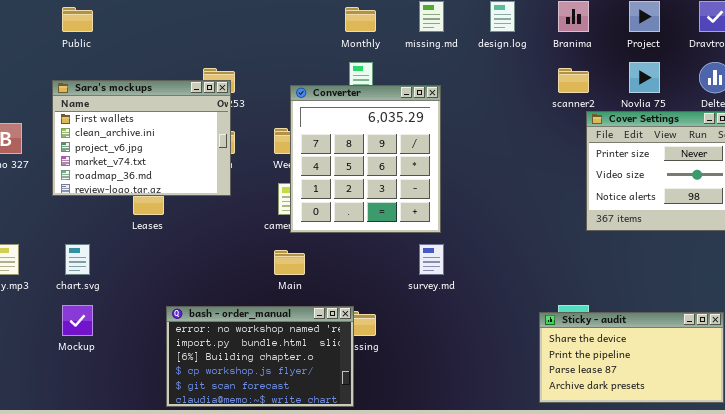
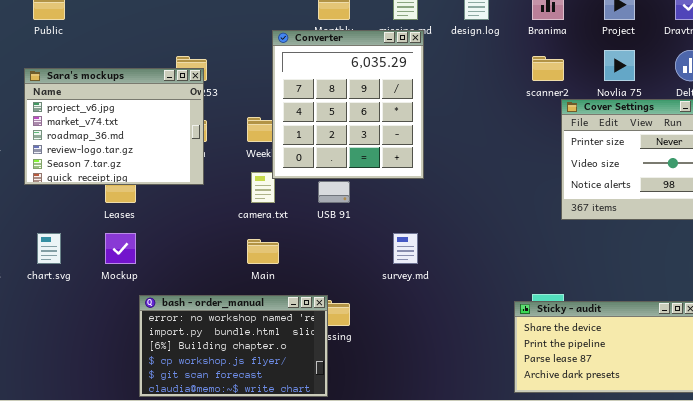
Sara's mockups: [52,80,231,196] -> [24,68,204,185], scrolled down 2 rows
Converter: [290,85,441,233] -> [272,30,424,179], moved
Mockup: [62,305,93,336] -> [105,233,136,264], moved

